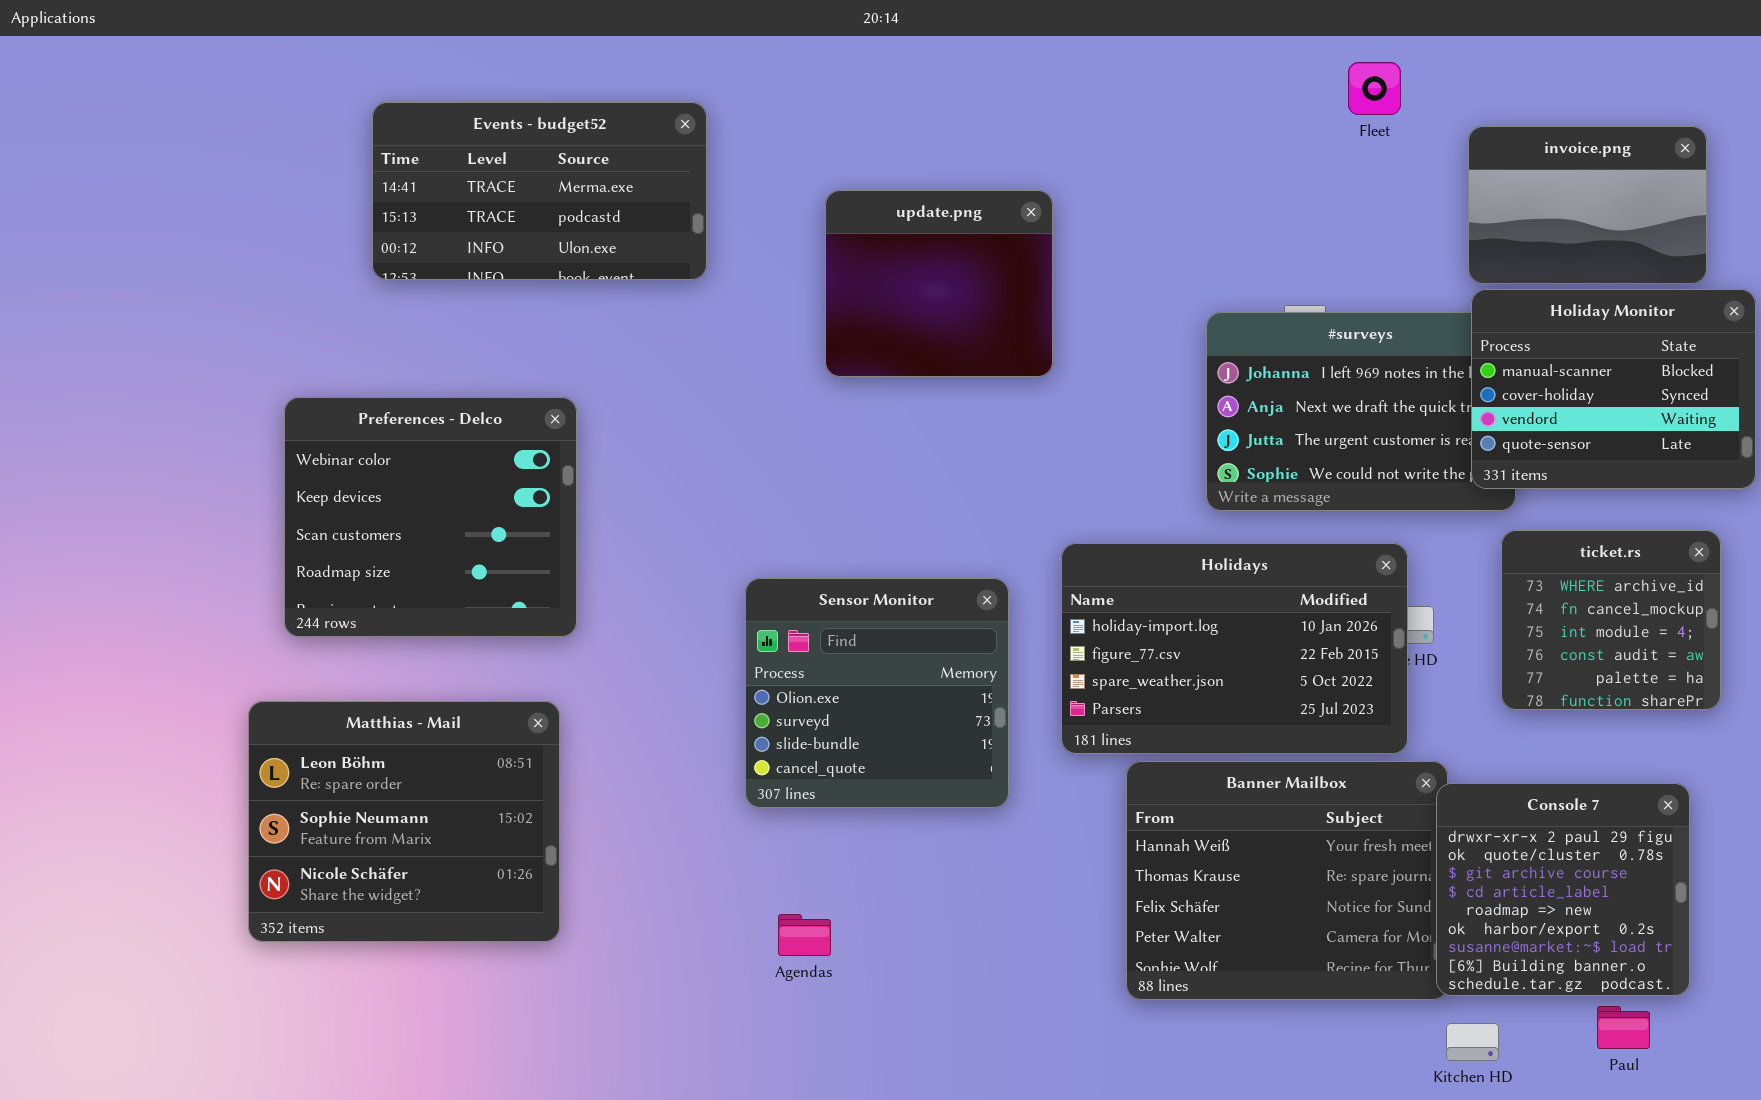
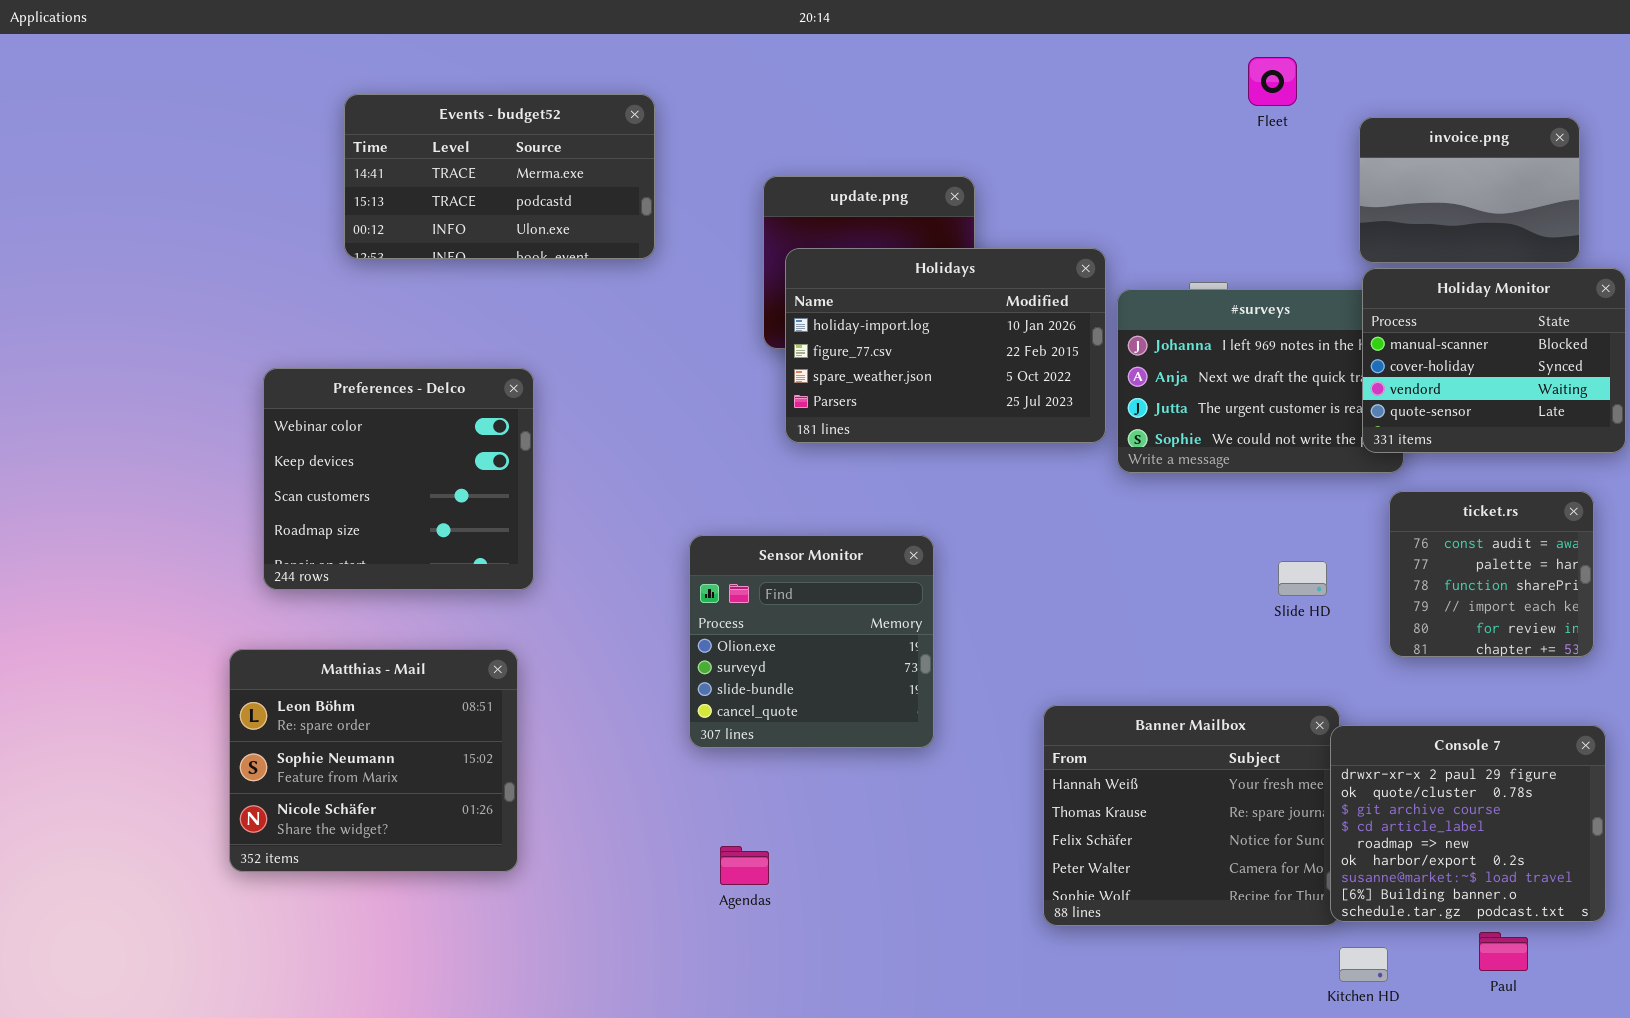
ticket.rs: [1501,530,1721,710] -> [1389,491,1594,657], scrolled down 3 rows
Holidays: [1061,543,1408,754] -> [785,248,1106,443], moved
Console 7: [1436,783,1690,996] -> [1330,725,1606,922], resized

